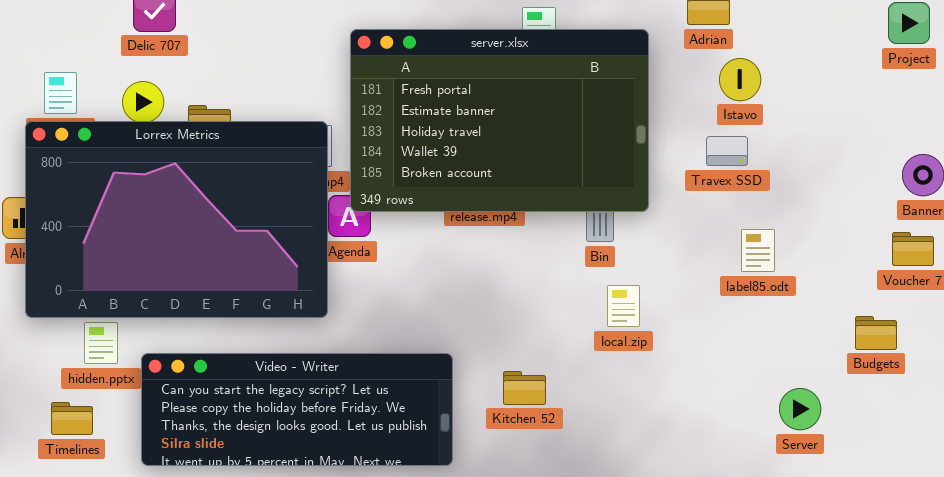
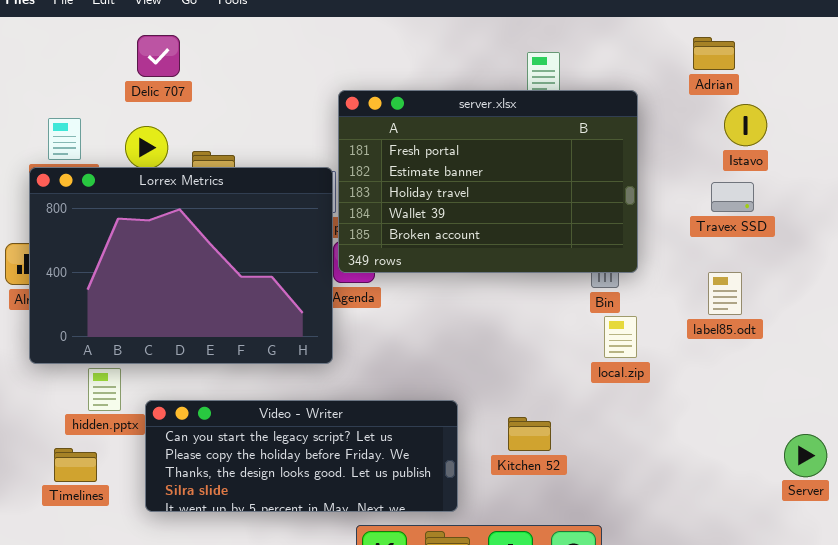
server.xlsx: [350,29,649,212] -> [338,90,638,273], moved
label85.odt: [741,229,775,272] -> [708,272,742,315], moved
local.zip: [607,285,640,327] -> [604,316,637,358], moved

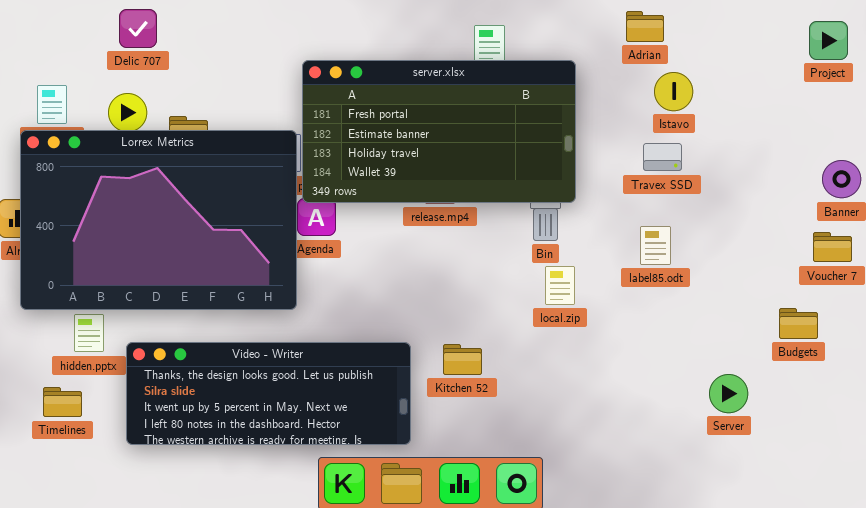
server.xlsx: [338,90,638,273] -> [302,60,576,203], resized
Video - Writer: [145,400,458,512] -> [126,342,411,445], scrolled down 2 rows
Kitchen 52: [508,417,551,451] -> [443,344,482,375], moved

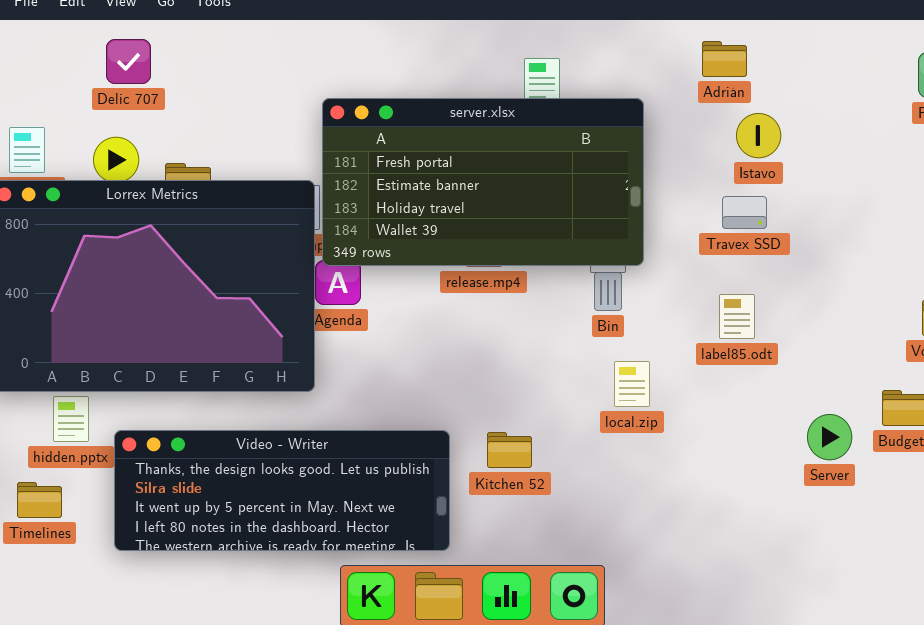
local.zip: [545,266,575,305] -> [614,361,650,407], moved
Server: [709,374,748,413] -> [807,414,852,460], moved

